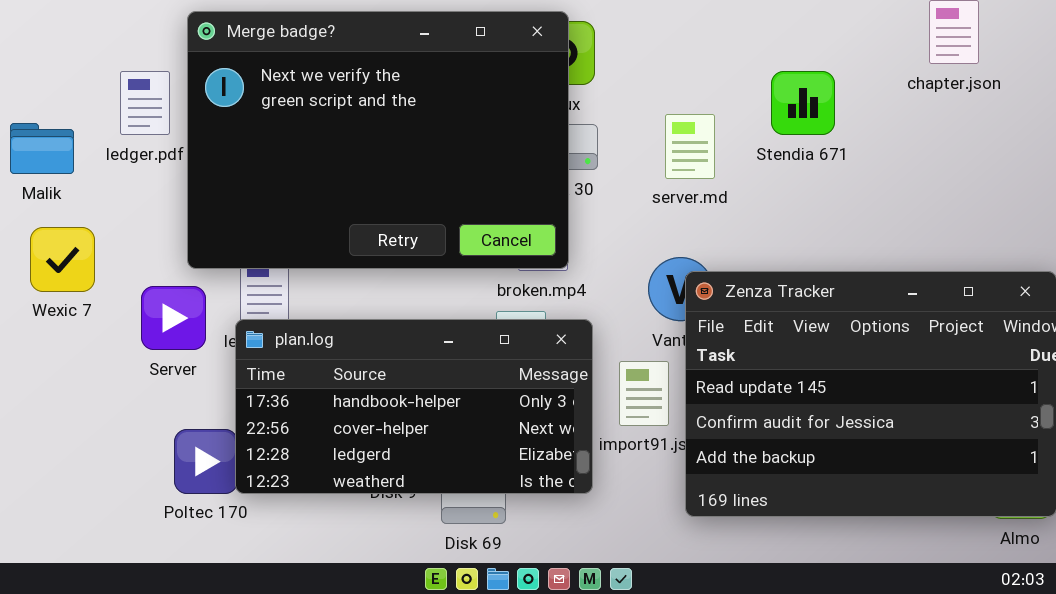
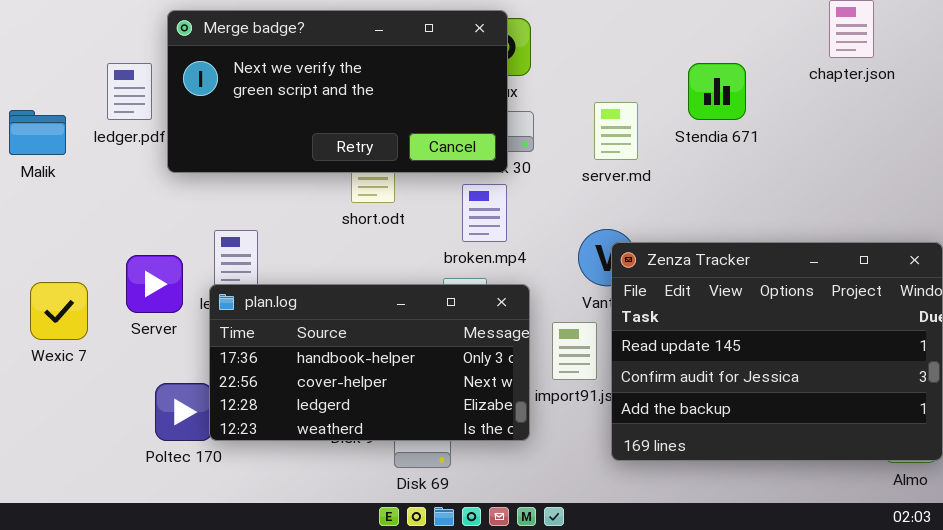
Merge badge?: [187,11,569,269] -> [167,10,508,173], resized
Wexic 7: [30,227,95,292] -> [30,282,88,340], moved

